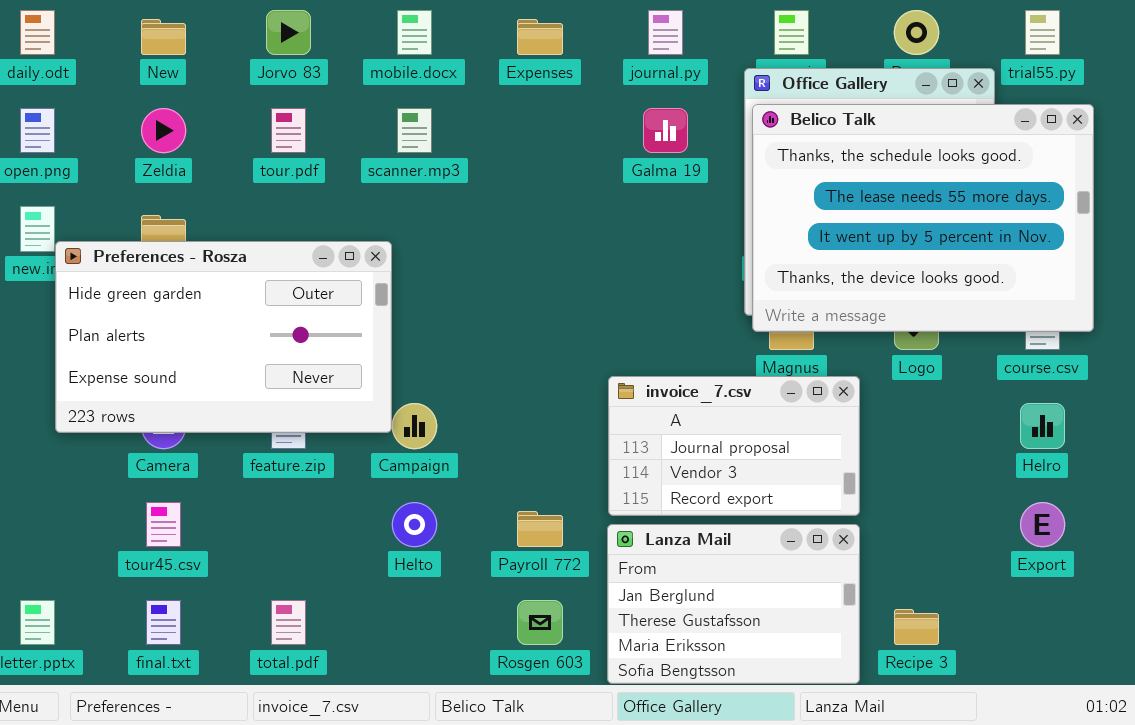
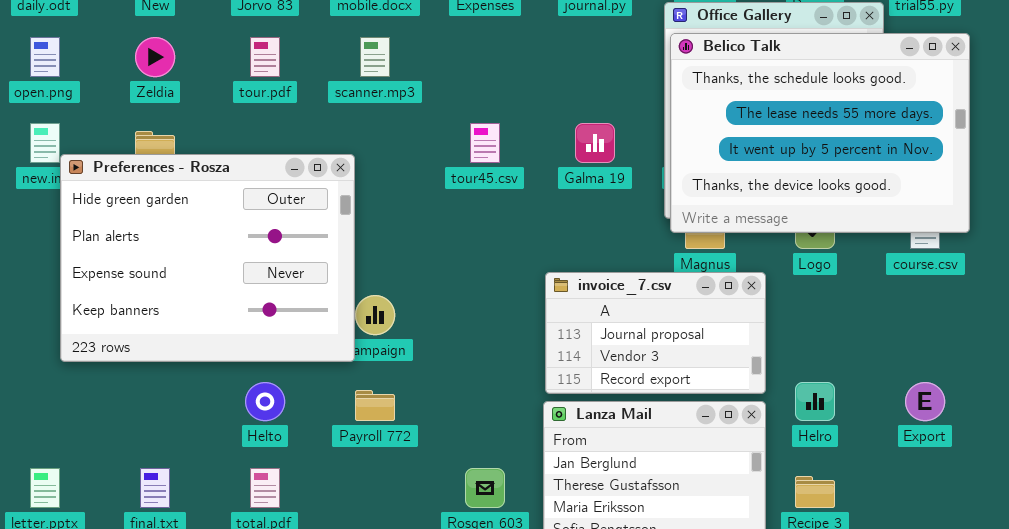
Galma 19: [643,108,688,153] -> [575,123,615,163], moved
Preferences - Rosza: [55,241,392,433] -> [60,154,355,362], resized
Helro: [1020,403,1065,449] -> [795,382,835,421], moved
tour45.csv: [146,502,181,547] -> [470,123,500,163], moved
Helto: [392,502,437,547] -> [245,382,285,421], moved
Payroll 772: [517,511,563,547] -> [355,390,395,421], moved

